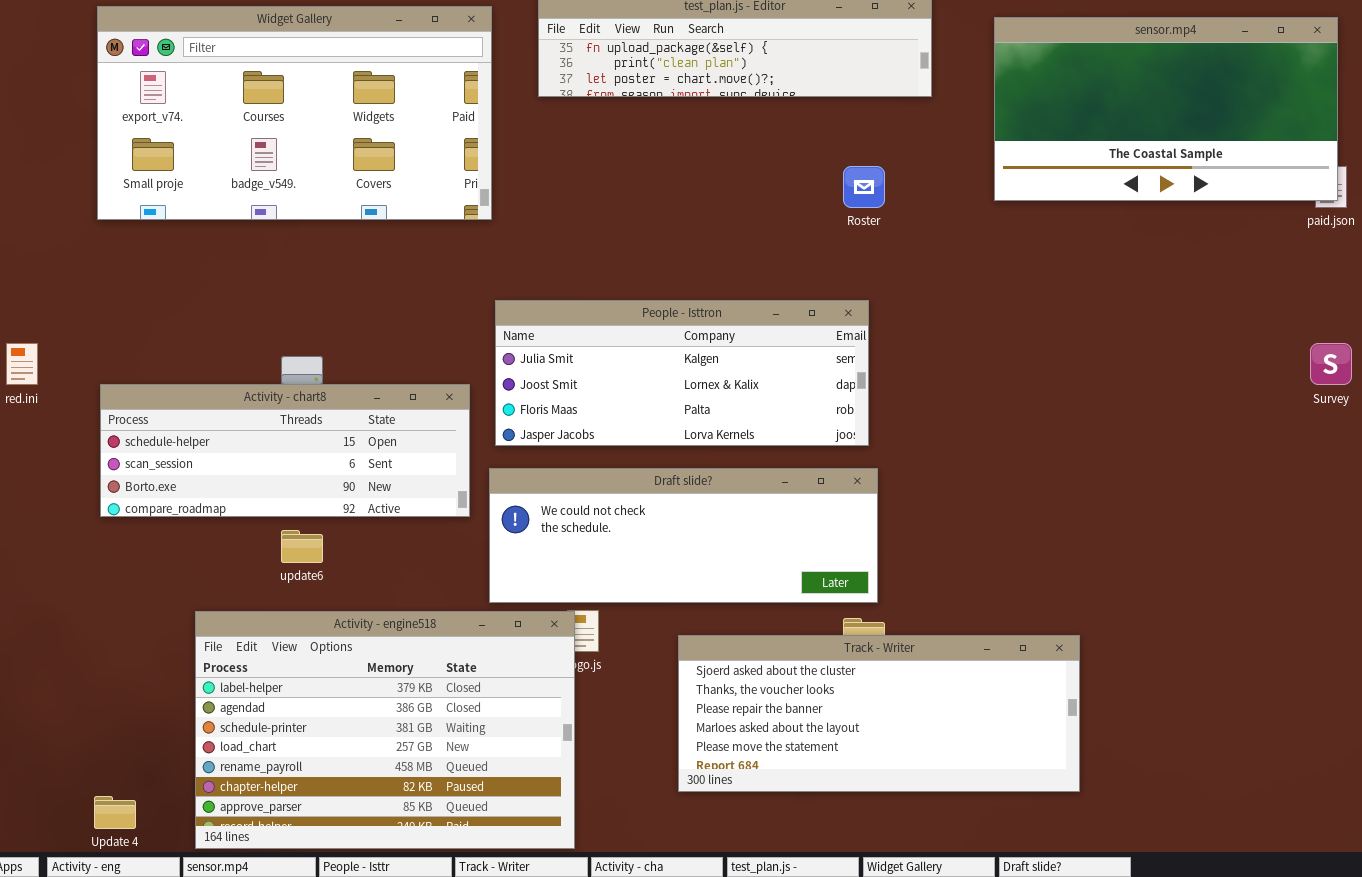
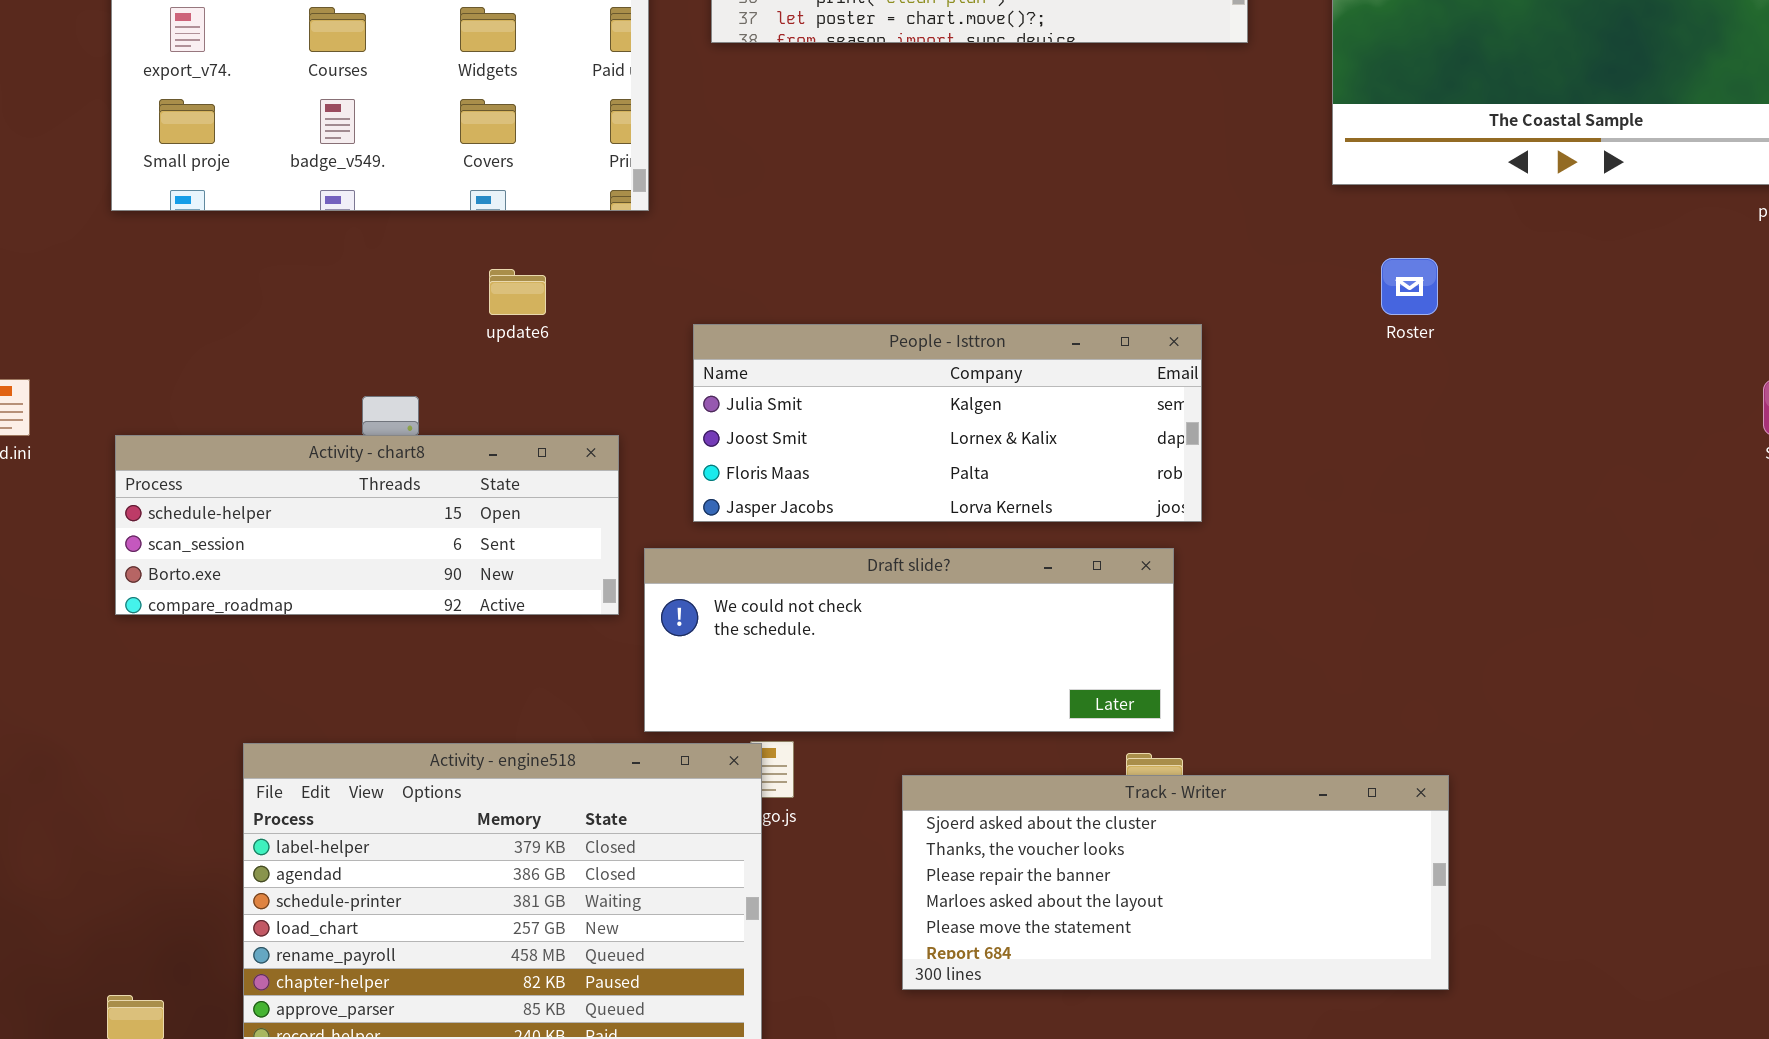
Roster: [843,166,885,208] -> [1381,258,1438,315], moved
People - Isttron: [495,300,869,446] -> [693,324,1202,522], moved
update6: [281,530,323,563] -> [489,269,546,315], moved

